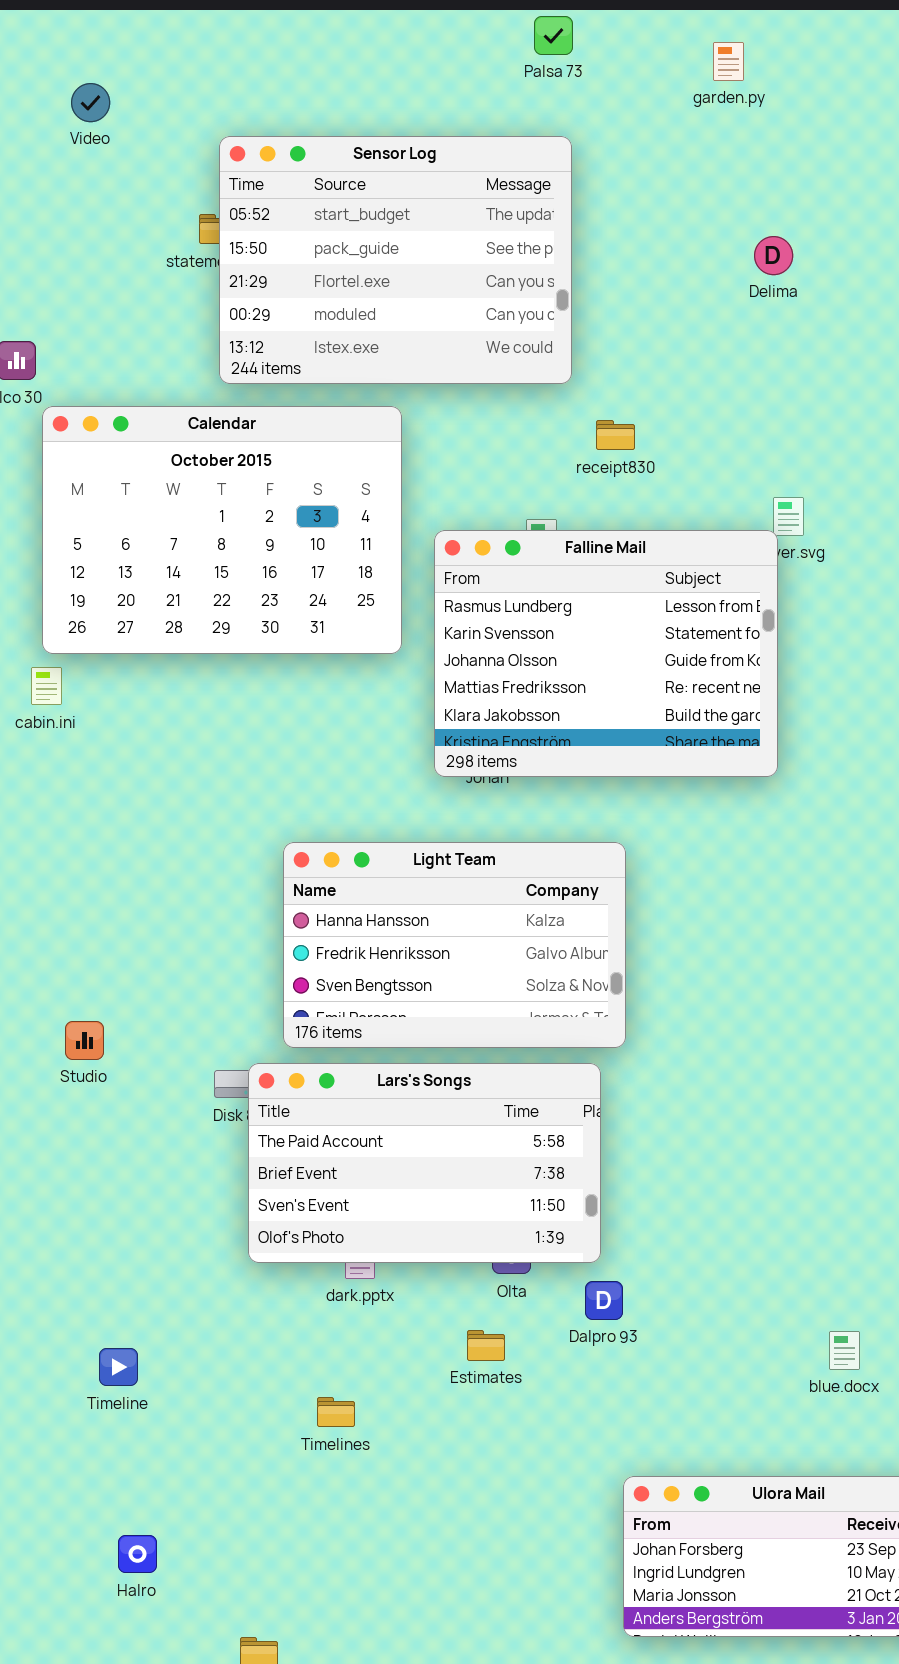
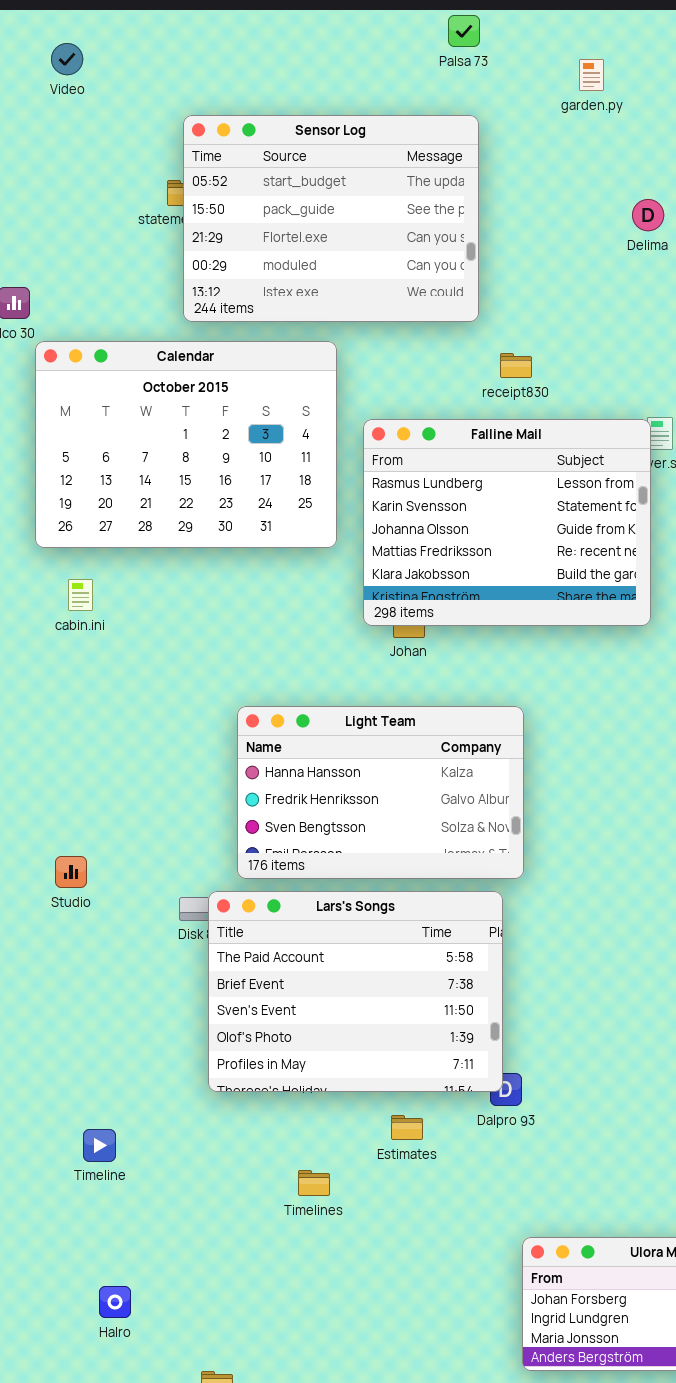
garden.py: [713,42,744,81] -> [579,59,604,91], moved
Video: [71,83,110,122] -> [51,43,83,75], moved
Falline Mail: [434,530,778,777] -> [363,419,651,626], moved
cabin.ini: [31,667,62,705] -> [68,579,93,611], moved
Lars's Songs: [248,1063,601,1263] -> [208,891,503,1092], resized
Timelines: [317,1397,355,1427] -> [298,1170,330,1196], moved

